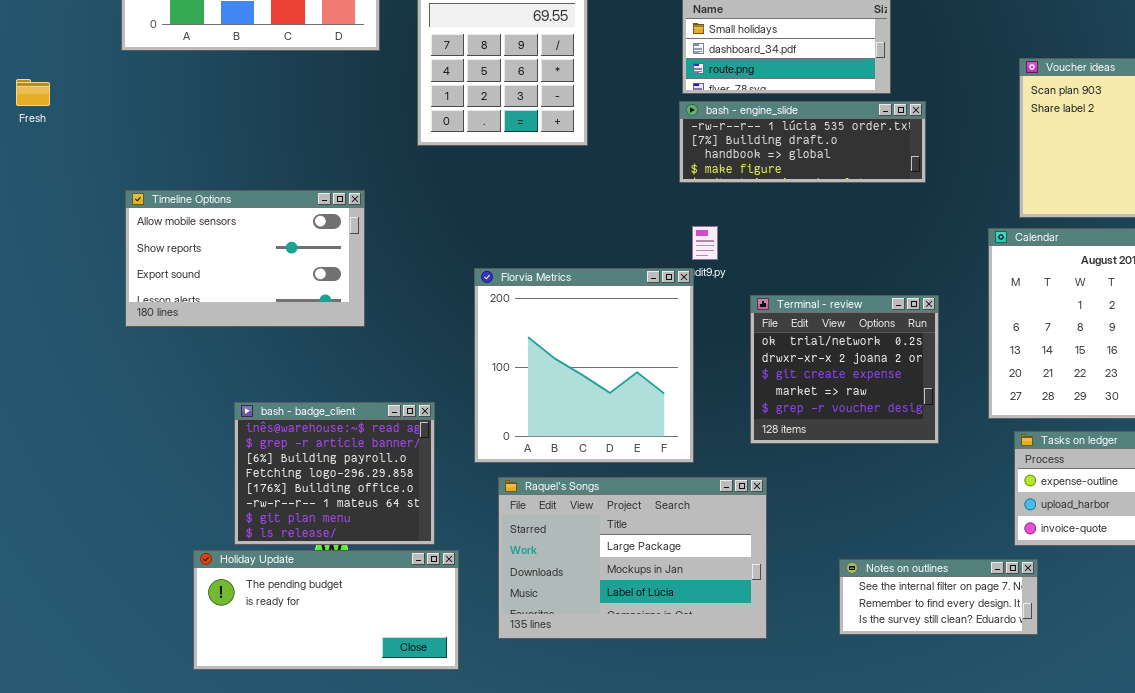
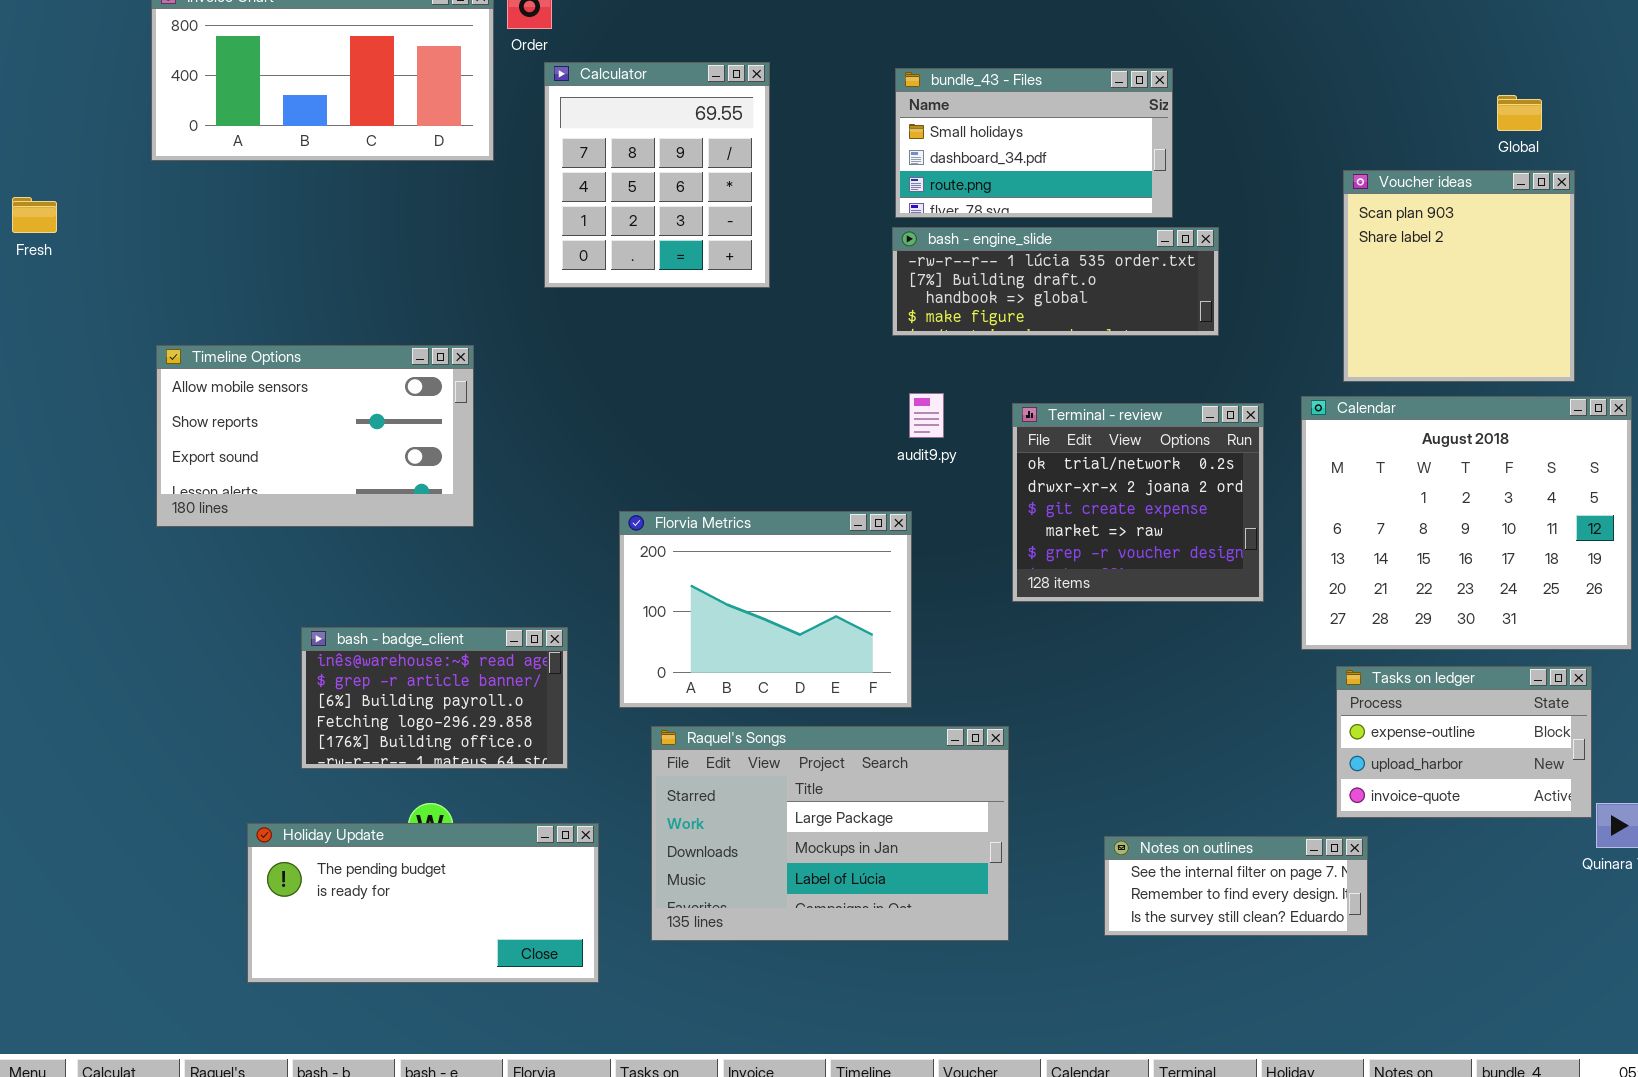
Florvia Metrics: [474,268,694,463] -> [619,511,912,708], resized
Terminal - review: [750,295,939,444] -> [1012,403,1264,602], moved
bash - badge_client: [234,402,435,545] -> [301,627,568,769], resized

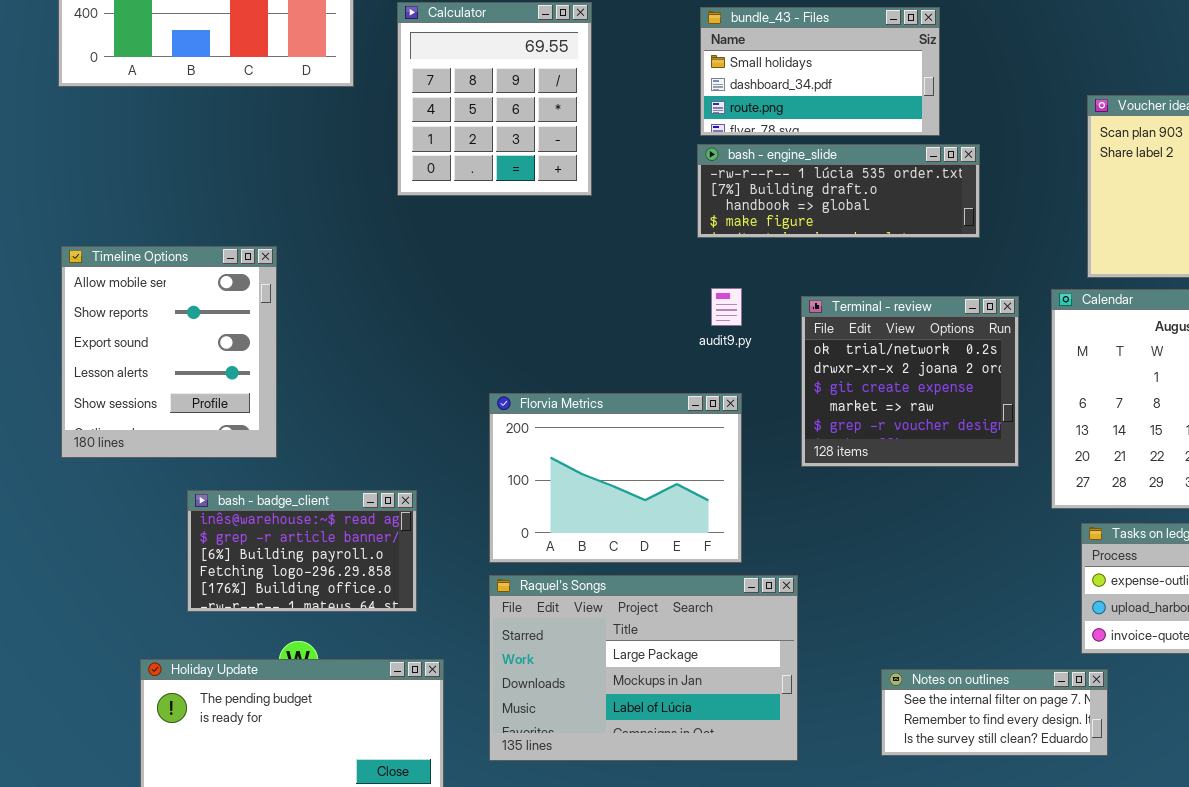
Timeline Options: [156,345,474,527] -> [61,246,277,458], resized
Florvia Metrics: [619,511,912,708] -> [489,393,742,563], moved

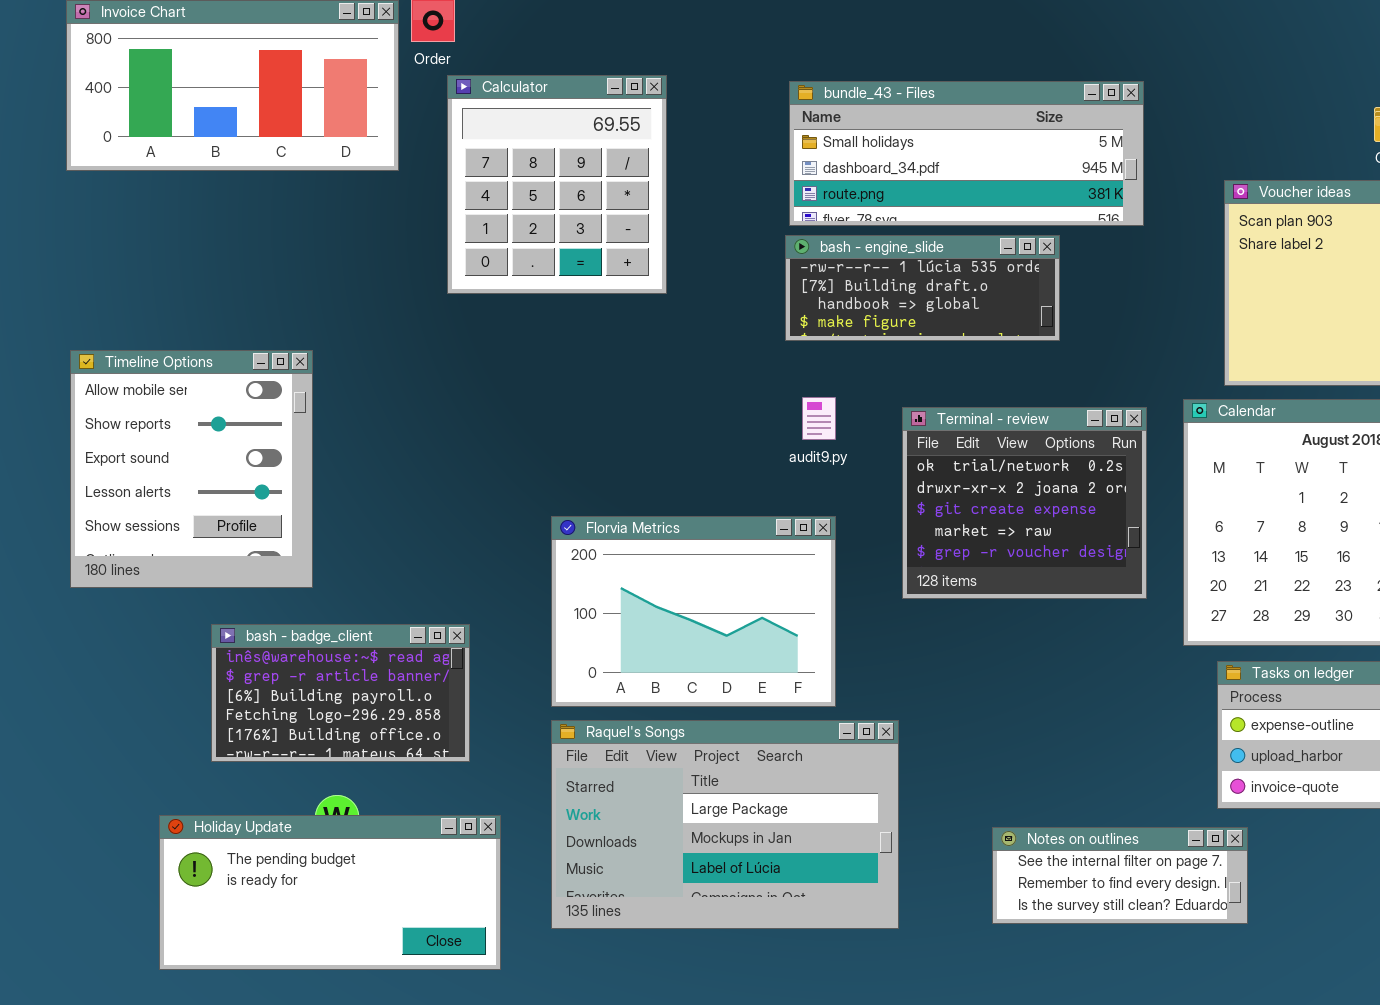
bundle_43 - Files: [700,7,940,136] -> [789,81,1144,226], resized
bash - engine_slide: [697,144,980,238] -> [785,235,1060,341], resized

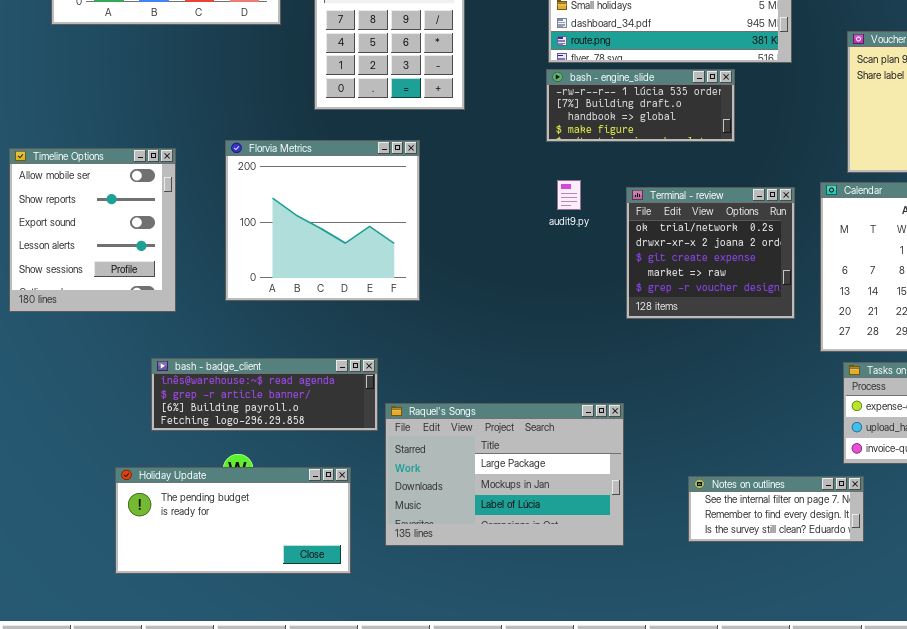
Timeline Options: [70,350,313,588] -> [9,148,176,312], moved
Florvia Metrics: [551,516,836,707] -> [225,140,420,301], moved, resized
bash - badge_client: [211,624,470,762] -> [151,358,378,431], resized

